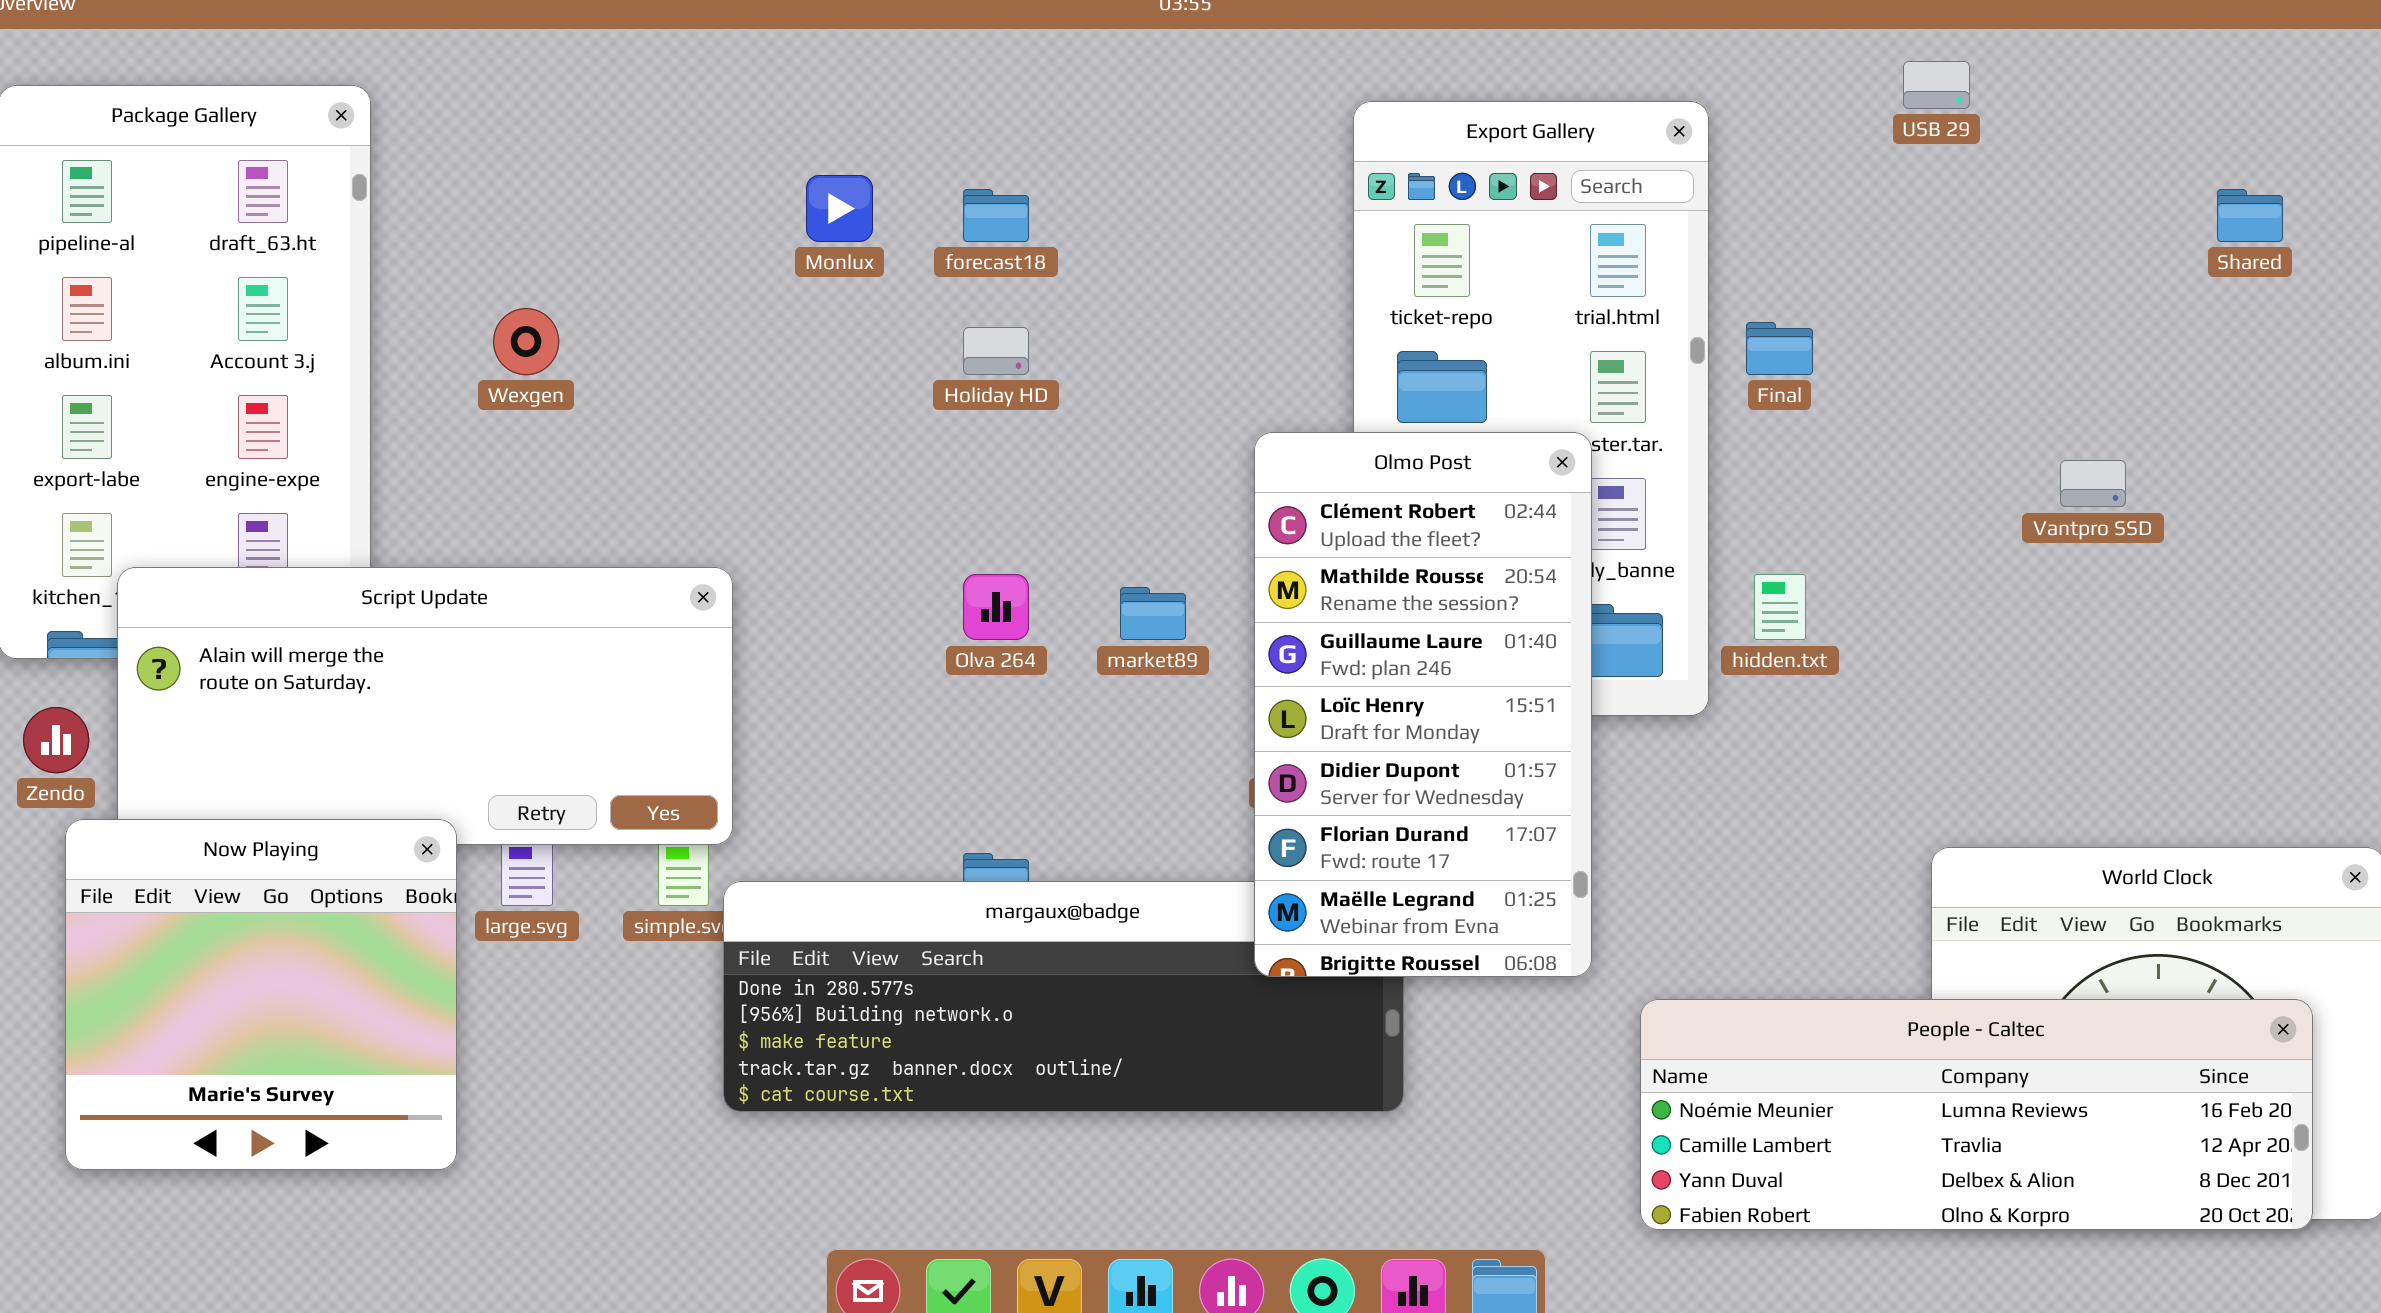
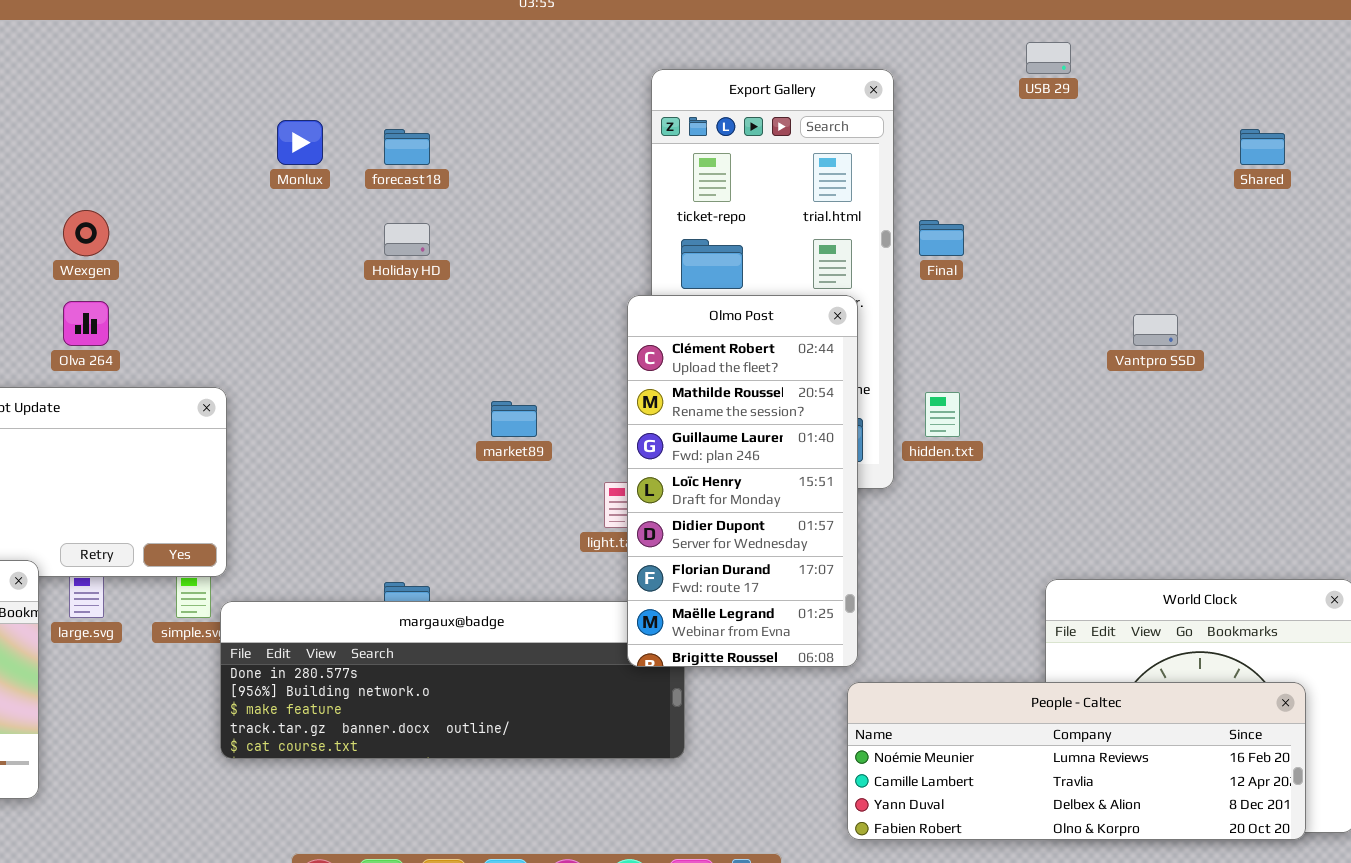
Olmo Post: [1254,432,1592,977] -> [627,295,858,667], moved
Olva 264: [963,574,1029,640] -> [63,301,109,346], moved

